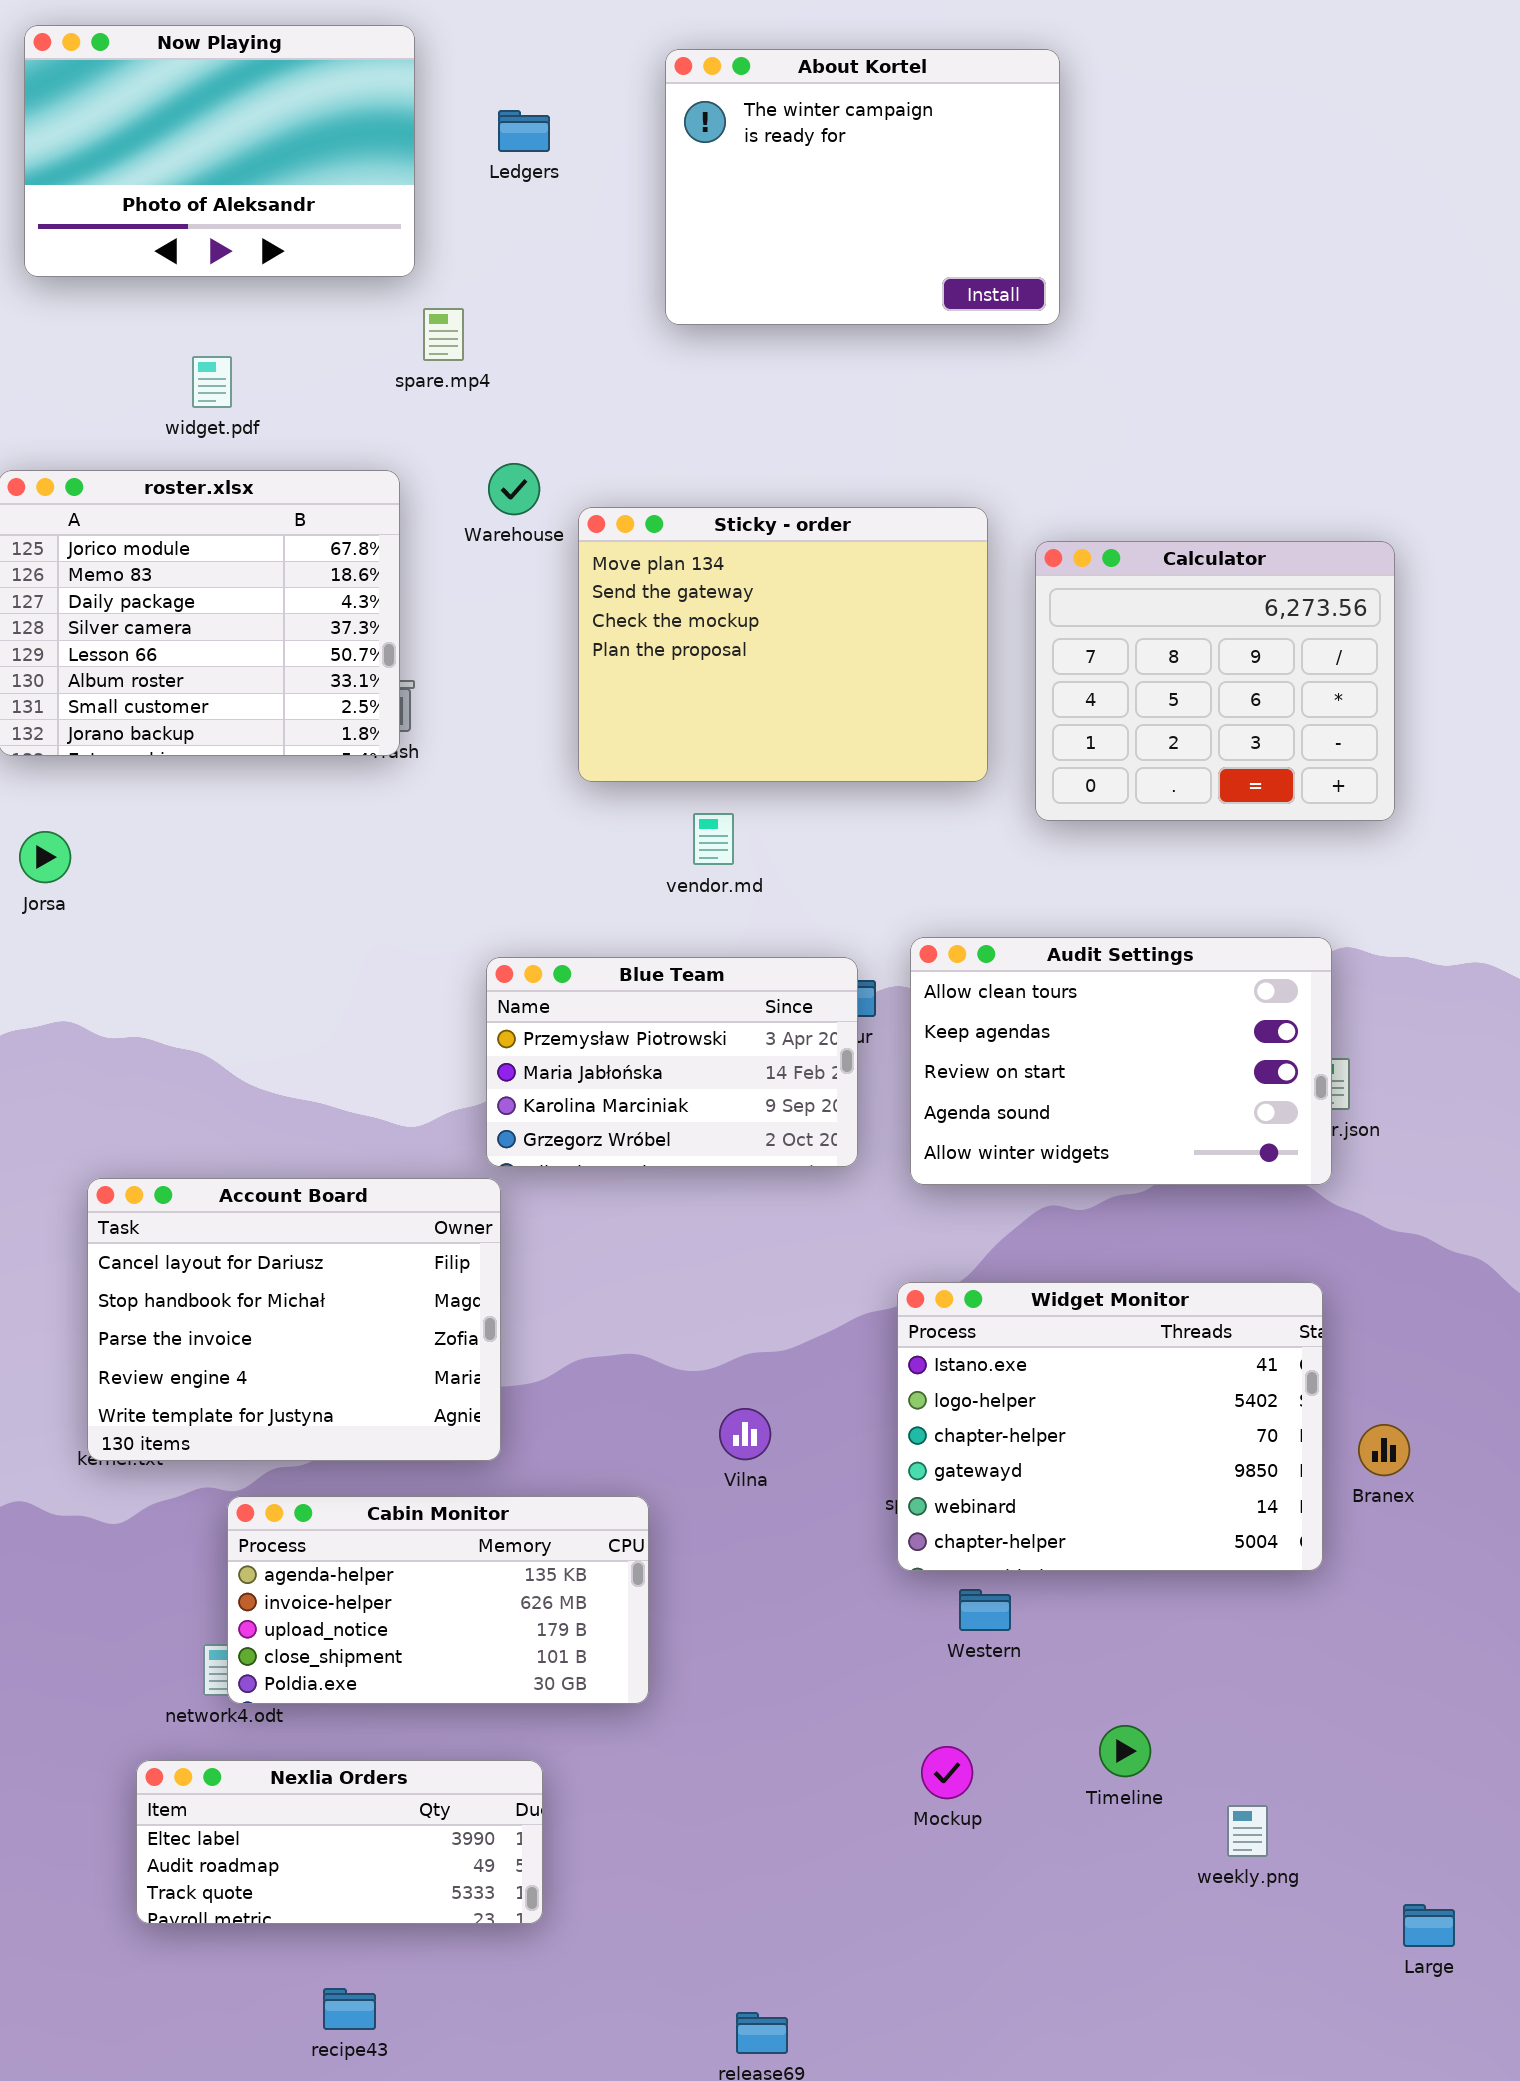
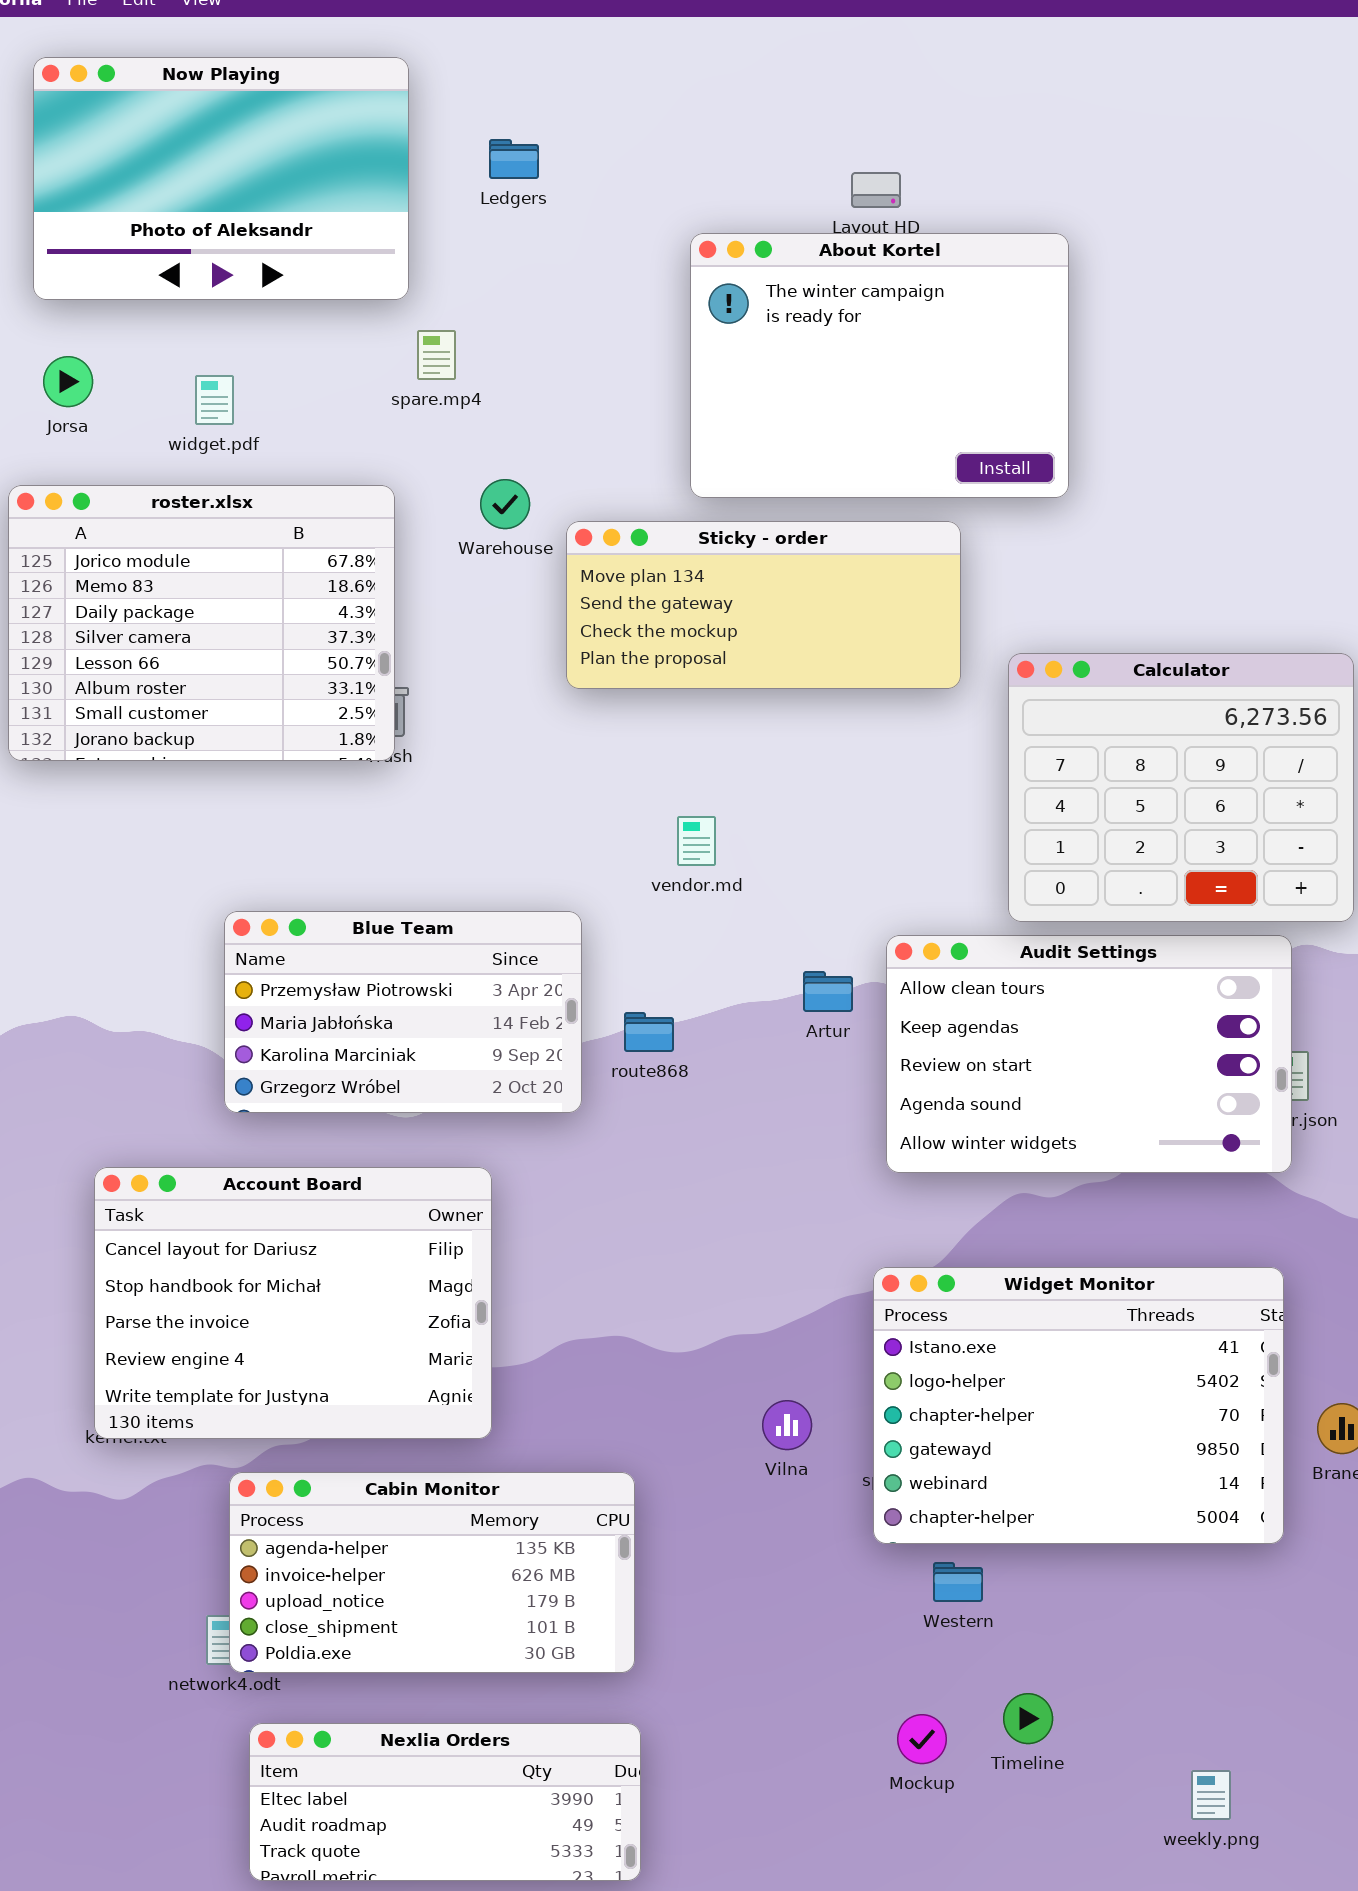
About Kortel: [665,49,1060,325] -> [690,233,1069,498], moved
Sticky - order: [578,507,988,782] -> [566,521,961,689], resized
Calculator: [1035,541,1395,821] -> [1008,653,1354,922], moved
Jorsa: [19,831,71,883] -> [43,356,93,407], moved
Blue Team: [486,957,858,1167] -> [224,911,582,1113], moved
Vilna: [719,1408,771,1460] -> [762,1400,812,1450], moved
Timeline: [1099,1725,1151,1777] -> [1003,1693,1053,1744], moved
Nexlia Orders: [136,1760,543,1924] -> [249,1723,641,1881], moved

